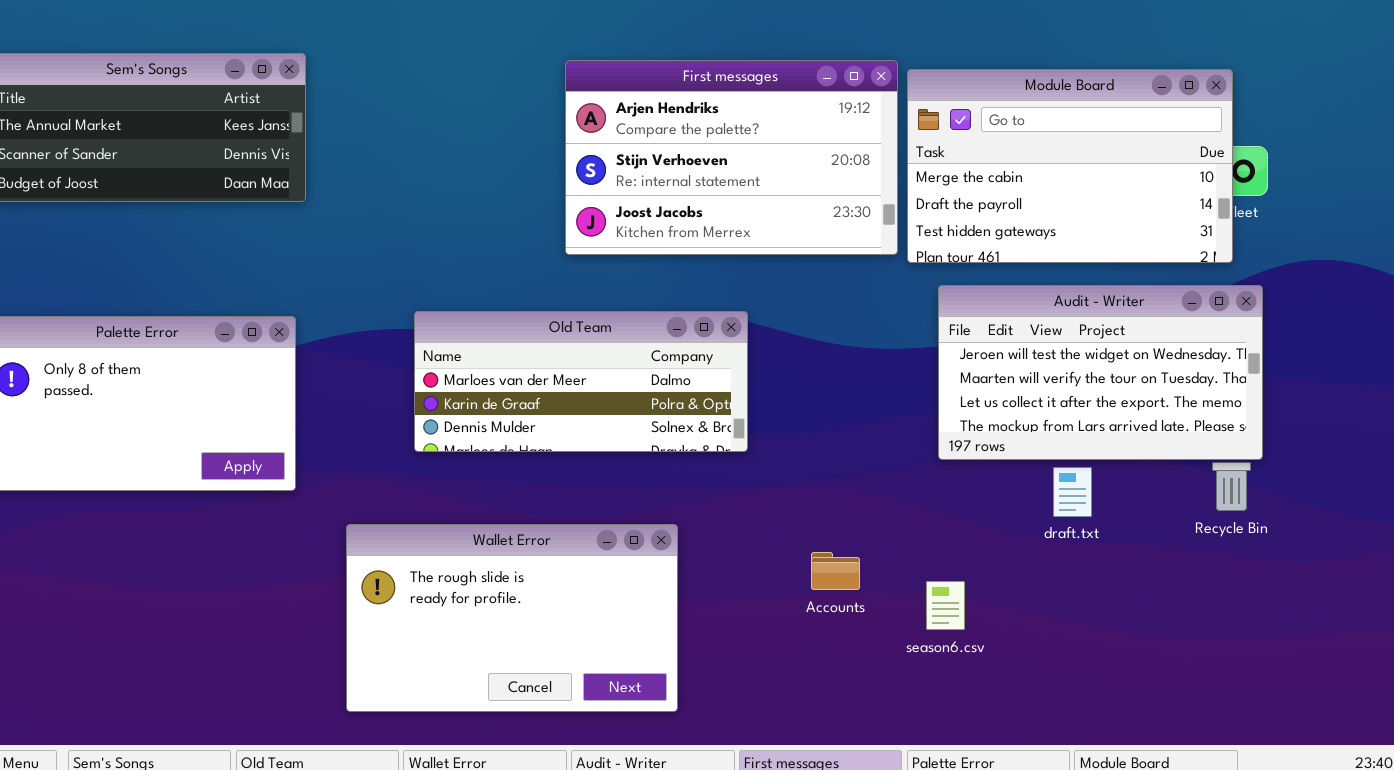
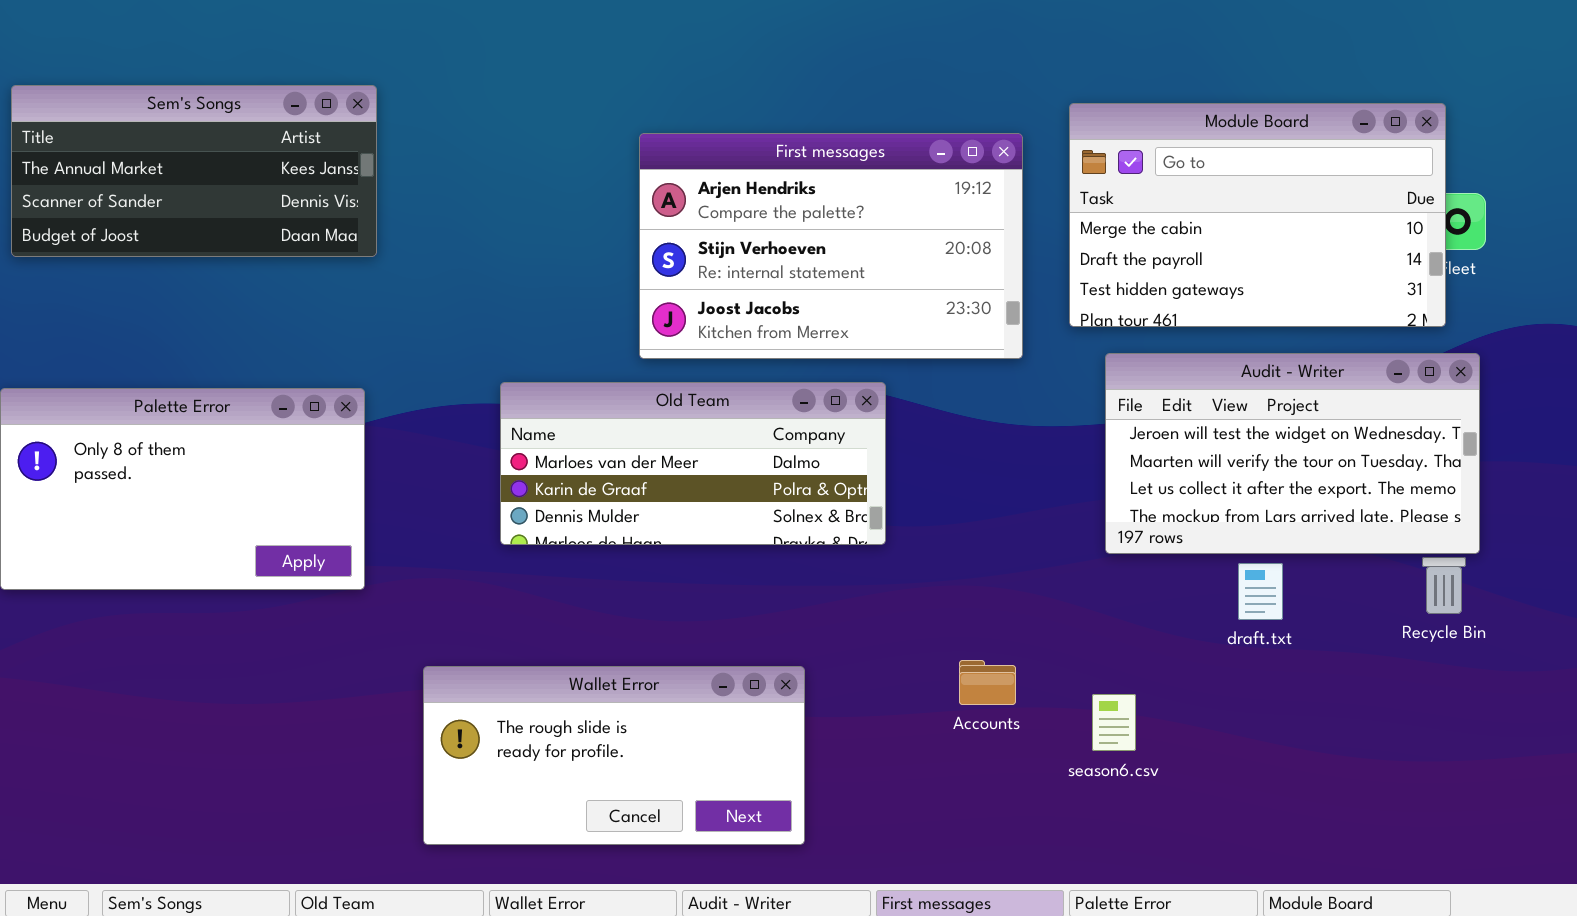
First messages: [565,60,898,255] -> [639,133,1023,359], moved
Wallet Error: [346,524,678,712] -> [423,666,805,845], resized

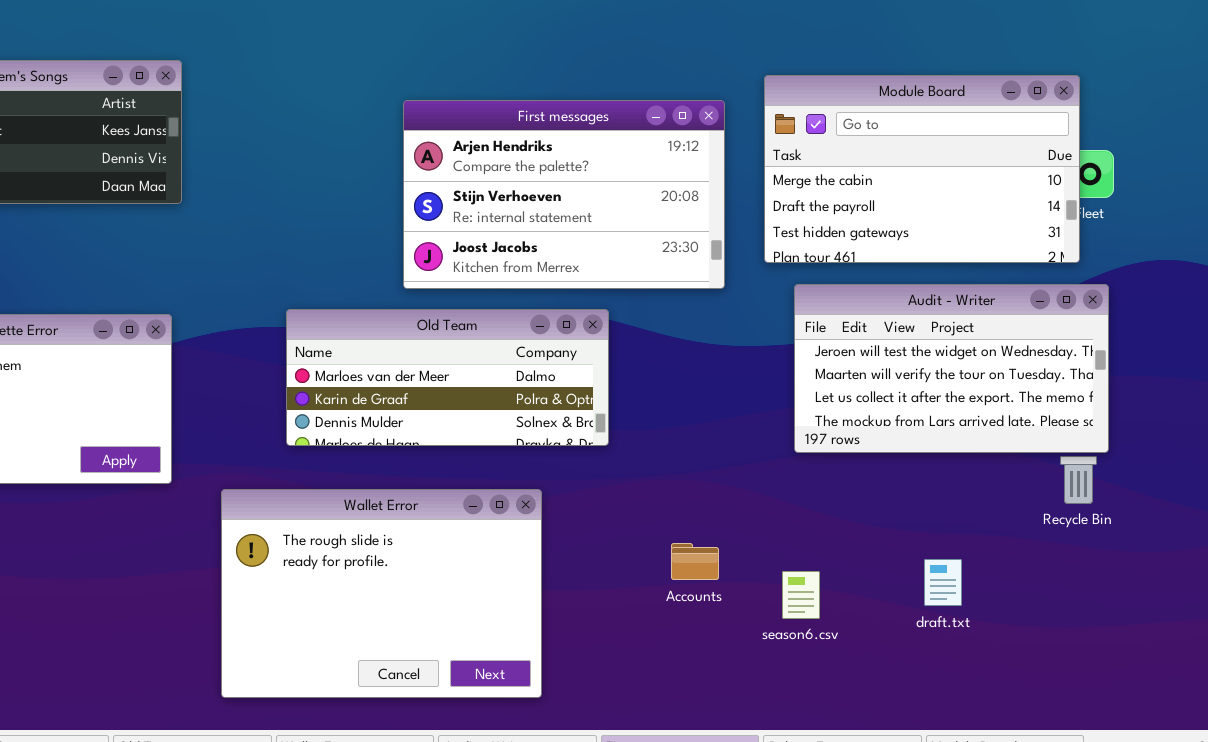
draft.txt: [1238,563,1283,620] -> [924,559,962,606], moved
Wallet Error: [423,666,805,845] -> [221,489,542,698], resized

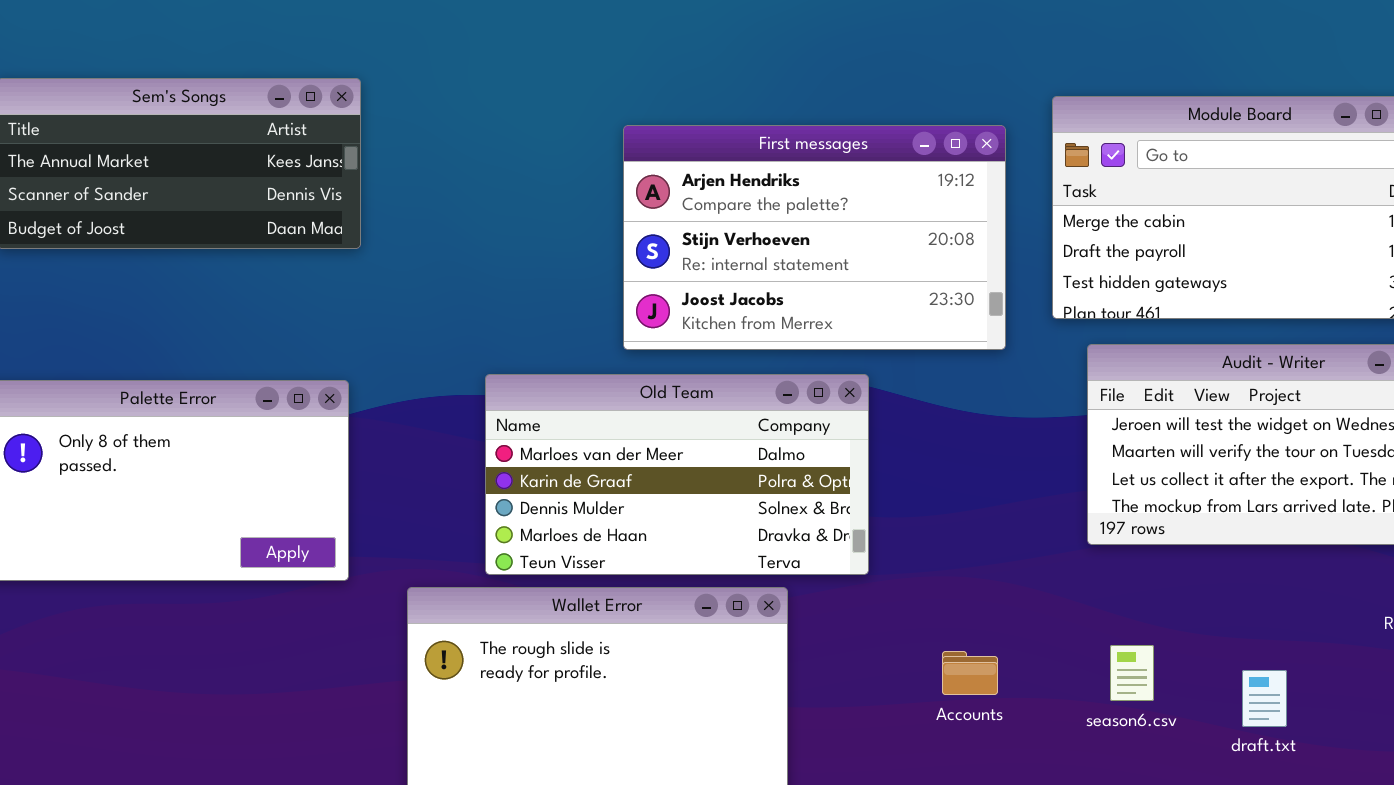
Old Team: [286,309,609,446] -> [485,374,869,575], resized
season6.csv: [782,571,820,619] -> [1110,645,1154,701], moved

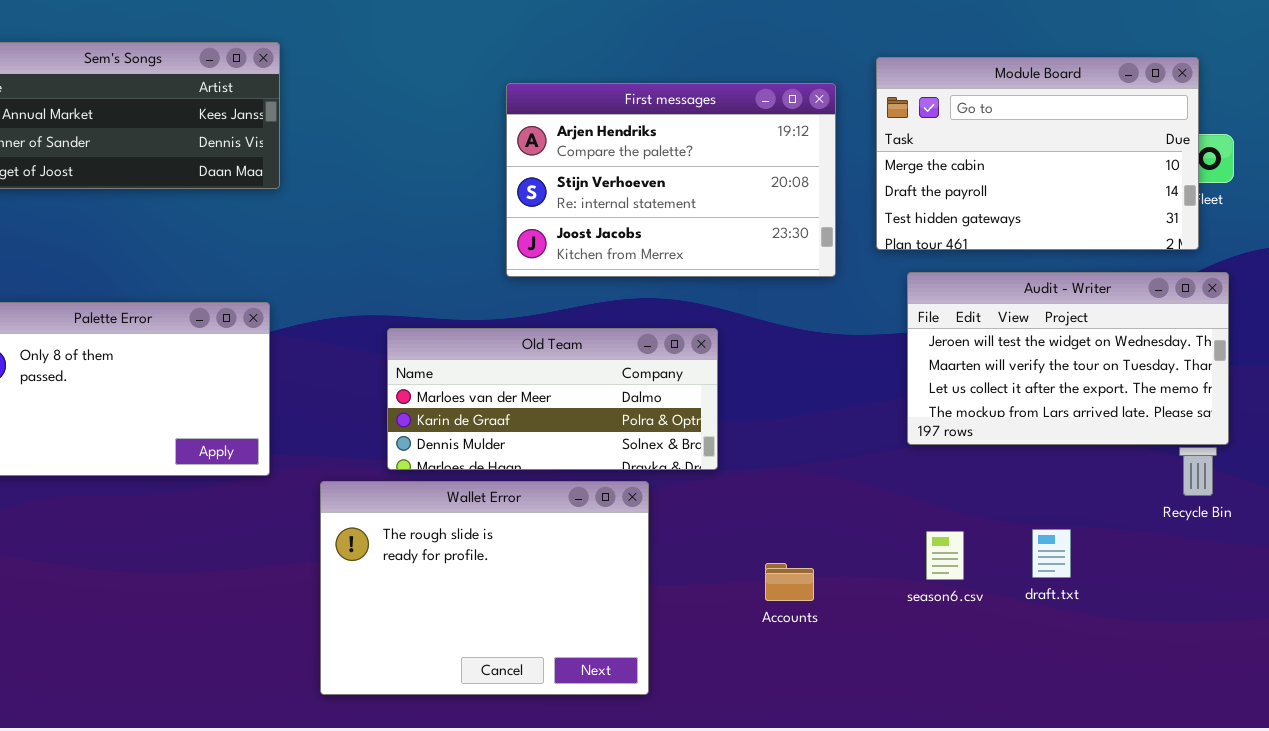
Old Team: [485,374,869,575] -> [387,328,718,470], resized
Accounts: [942,651,998,695] -> [765,563,814,601], moved
draft.txt: [1242,670,1287,727] -> [1032,529,1071,578], moved

